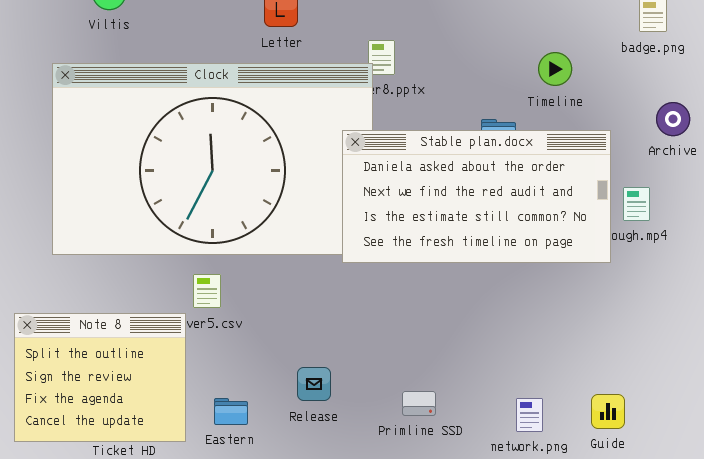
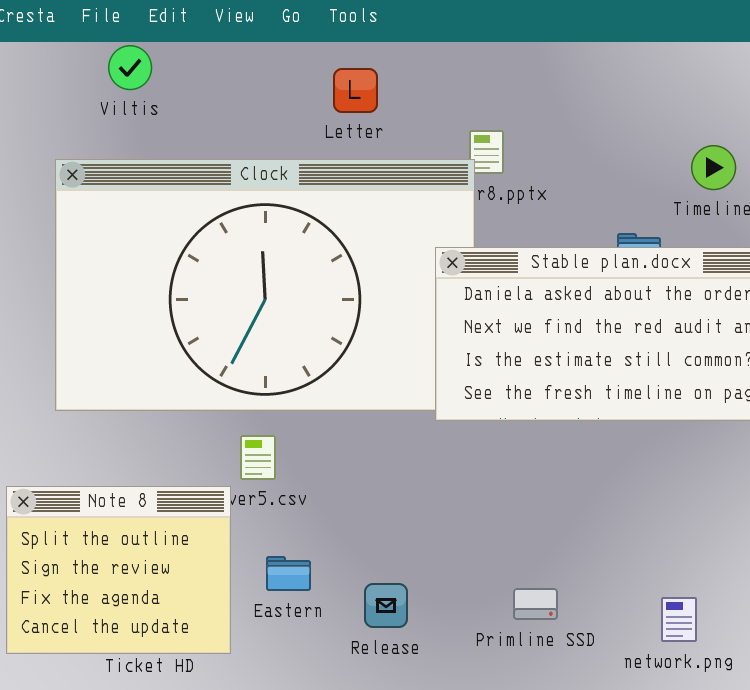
Release: [297,367,331,401] -> [364,583,408,628], moved
Eastern: [214,398,248,425] -> [266,556,311,591], moved

